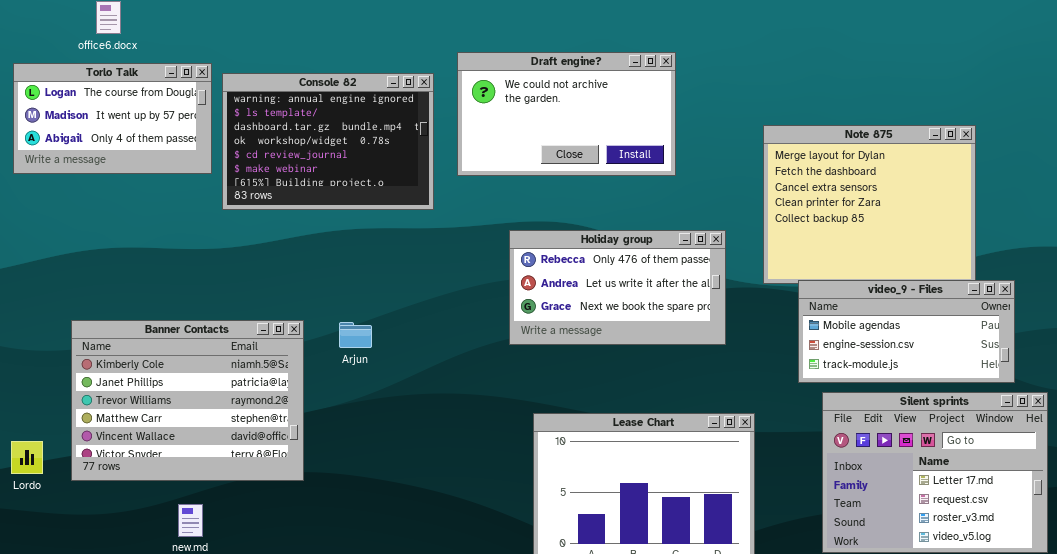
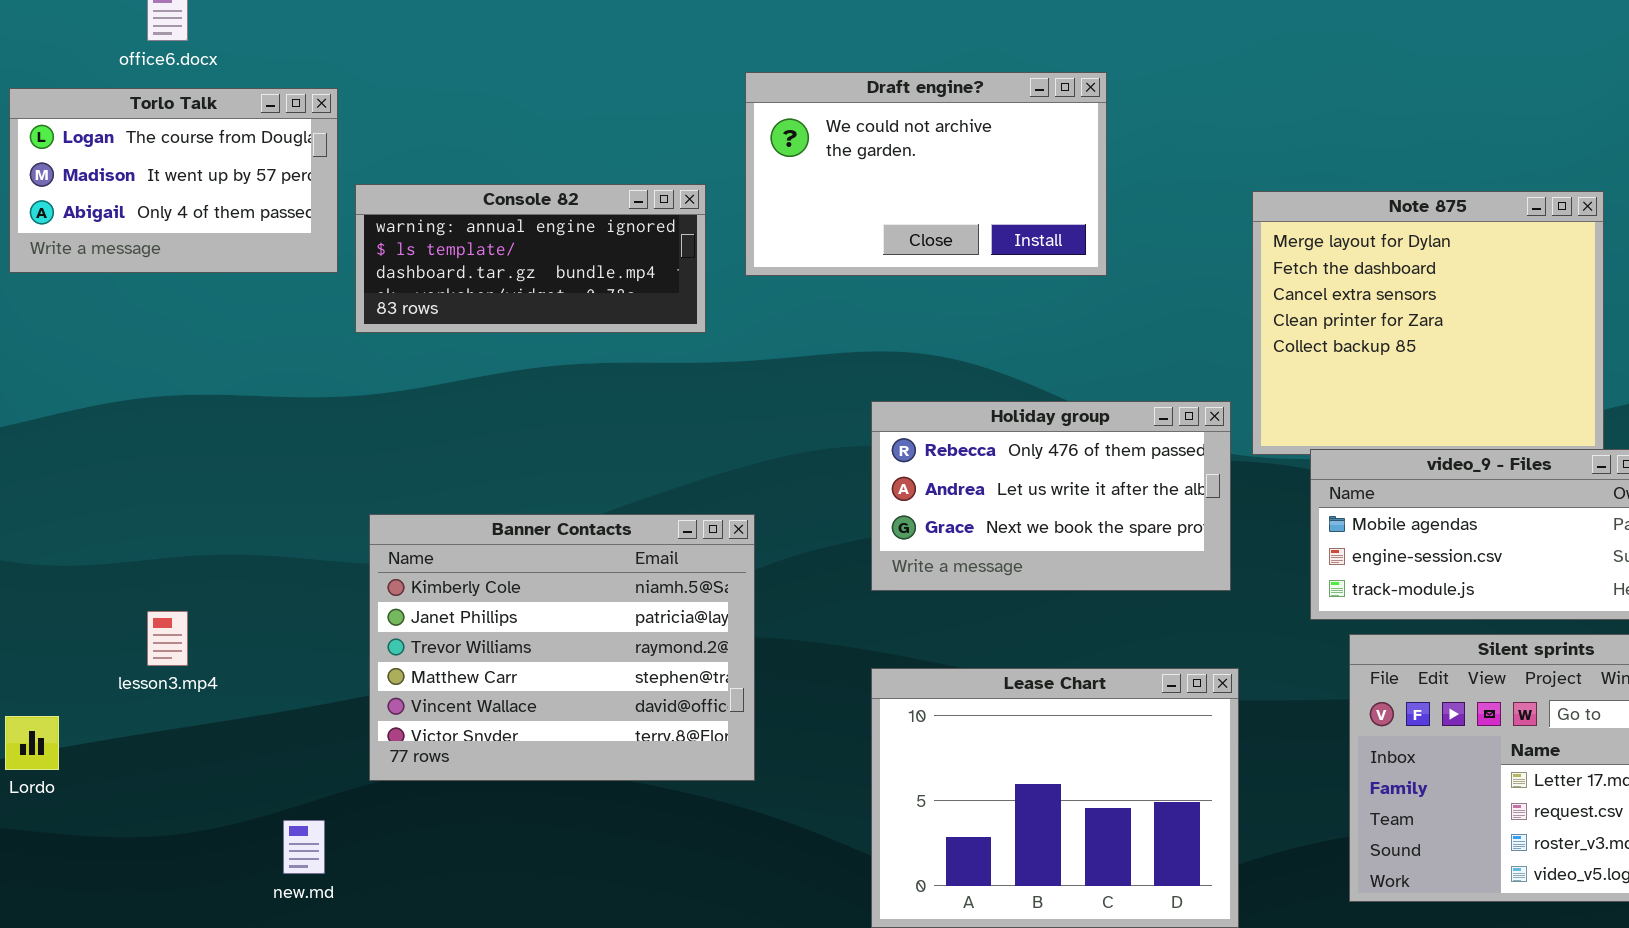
Console 82: [222,73,434,210] -> [355,184,706,333], resized
Holiday group: [509,230,726,345] -> [871,401,1231,591], moved
Banner Contacts: [71,320,304,481] -> [369,514,755,781], moved

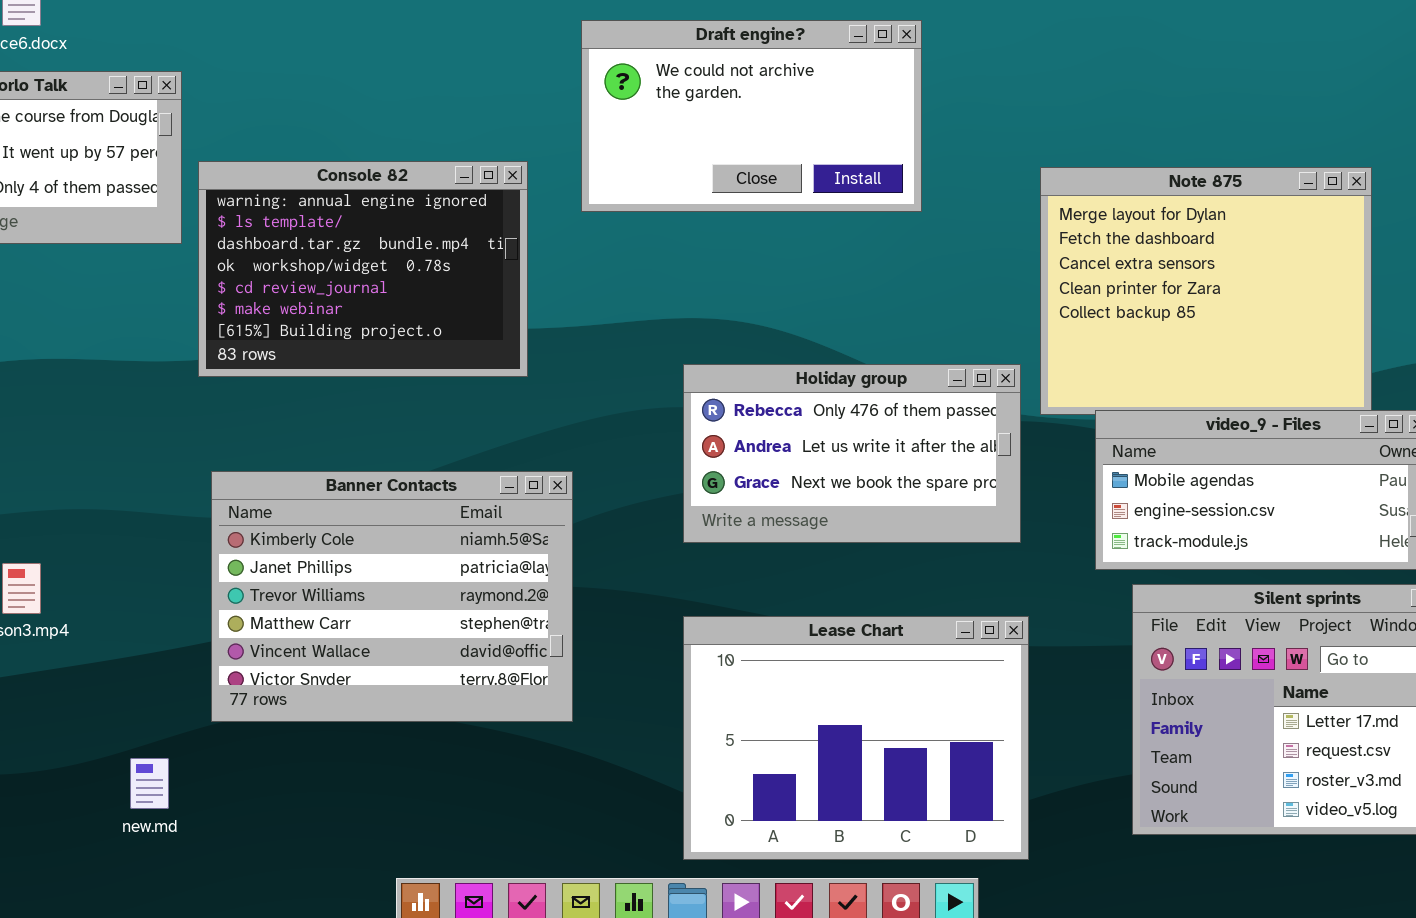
Draft engine?: [745,72,1107,276] -> [581,20,922,212], moved
Console 82: [355,184,706,333] -> [198,161,528,377], resized

